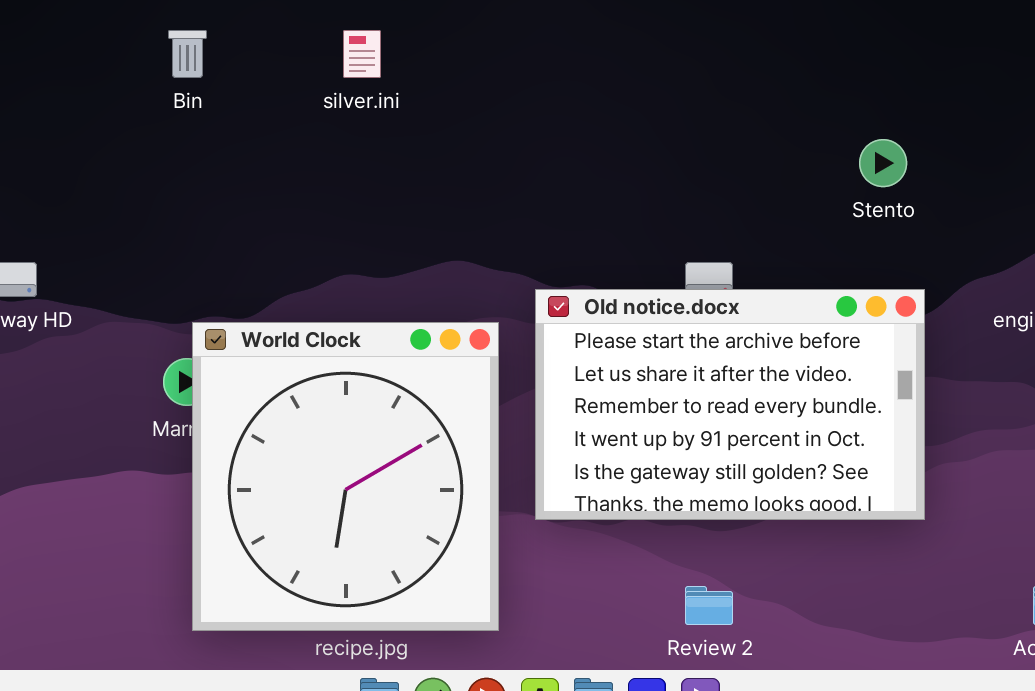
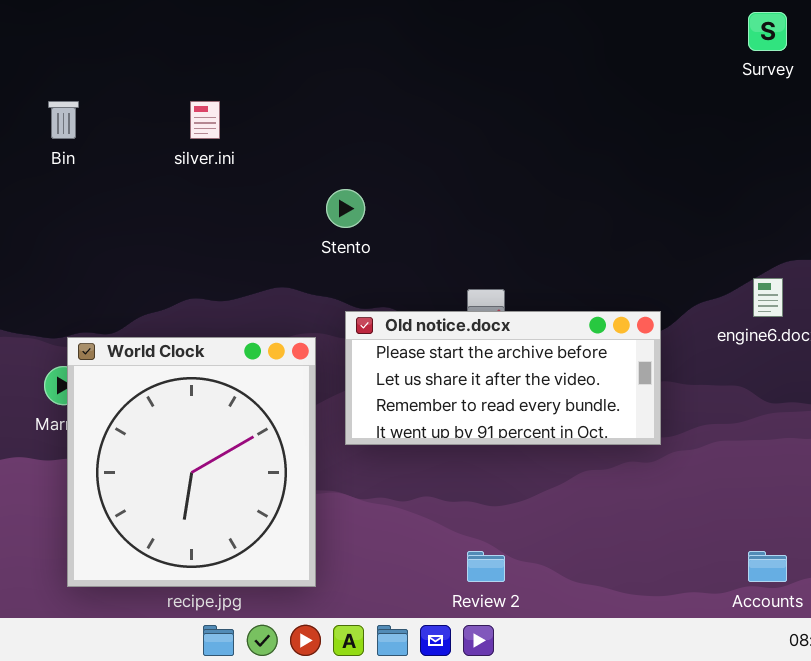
Stento: [859,139,907,187] -> [326,189,365,228], moved
Old notice.docx: [535,289,925,520] -> [345,311,661,445], resized

